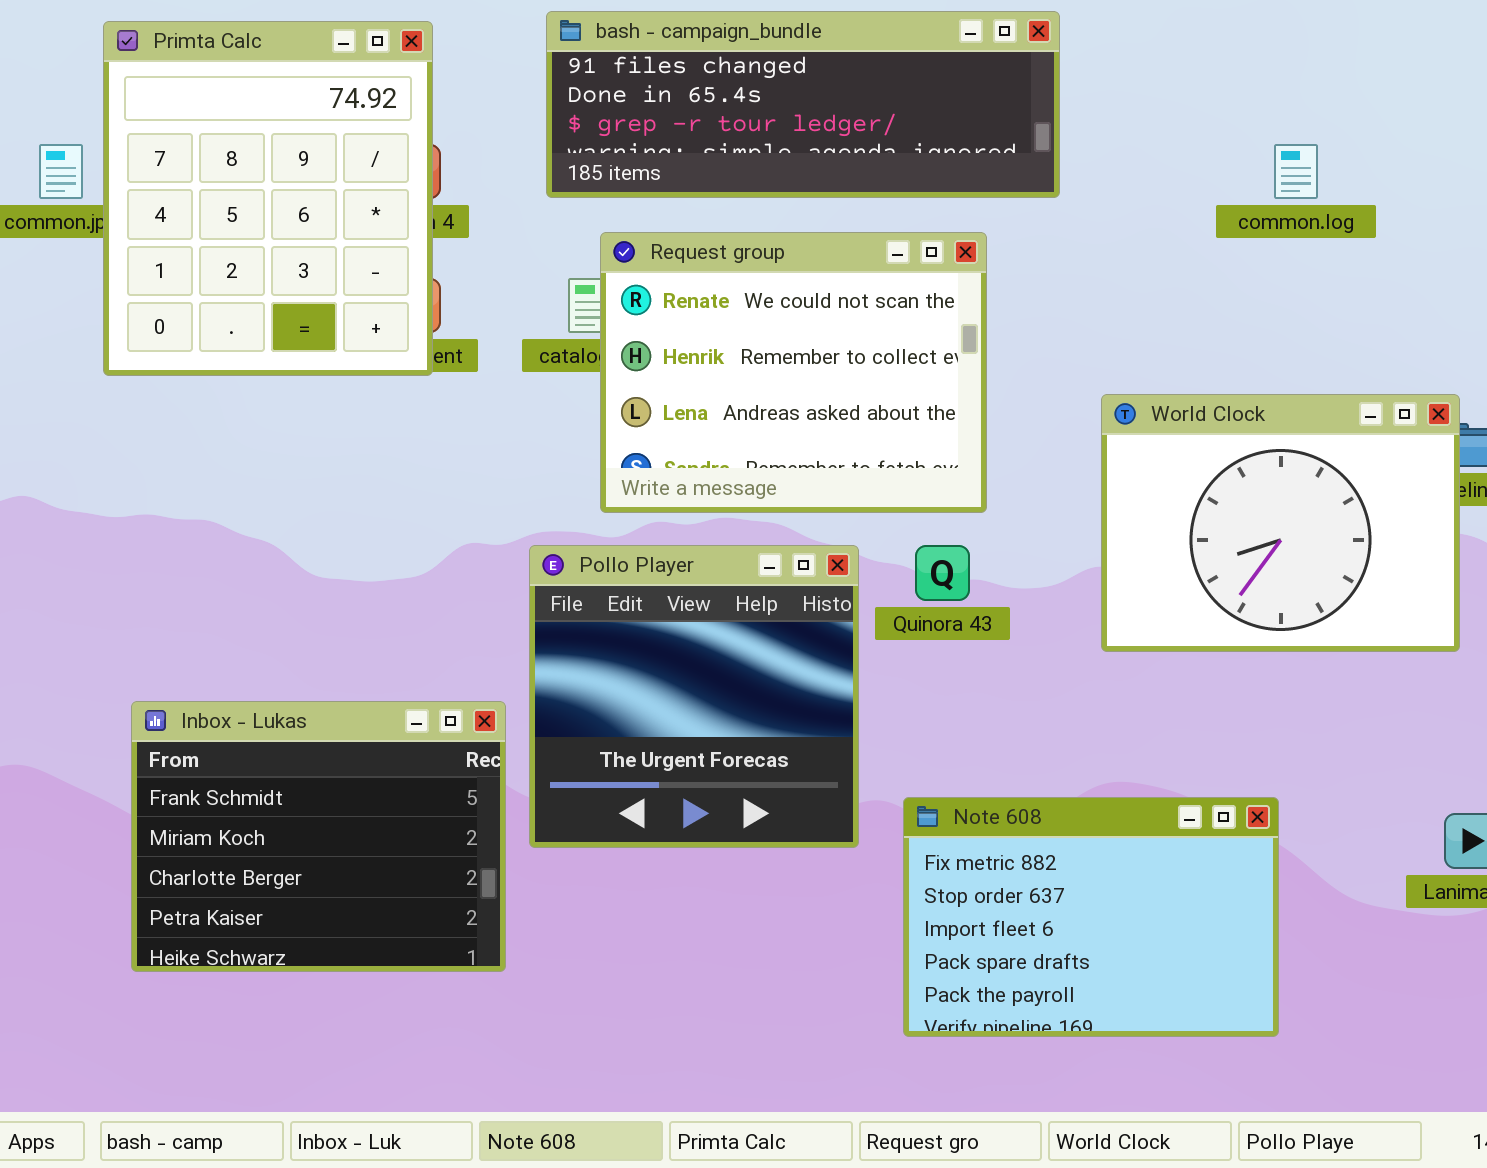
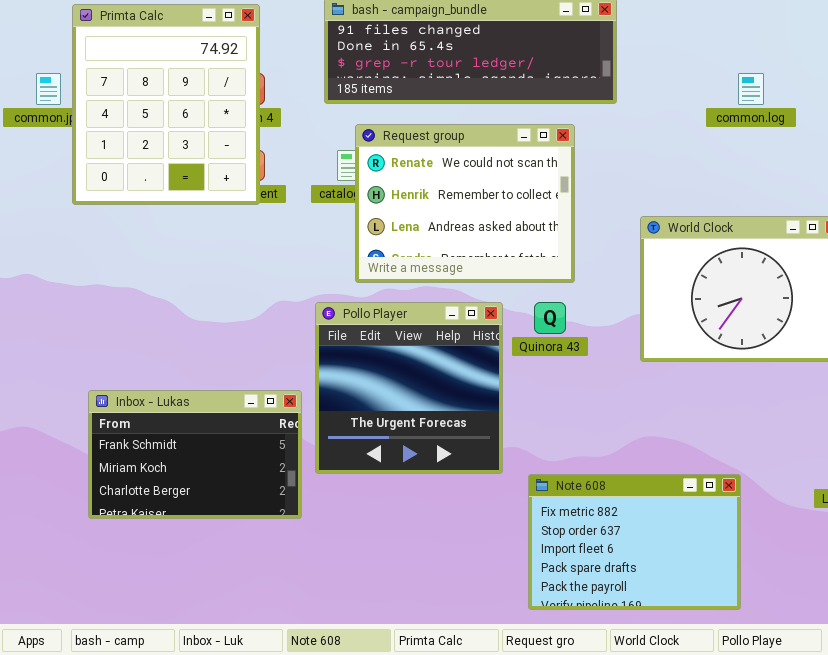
Inbox - Lukas: [131,701,506,972] -> [88,390,302,519], resized
Note 608: [903,797,1279,1037] -> [528,474,741,610], moved

